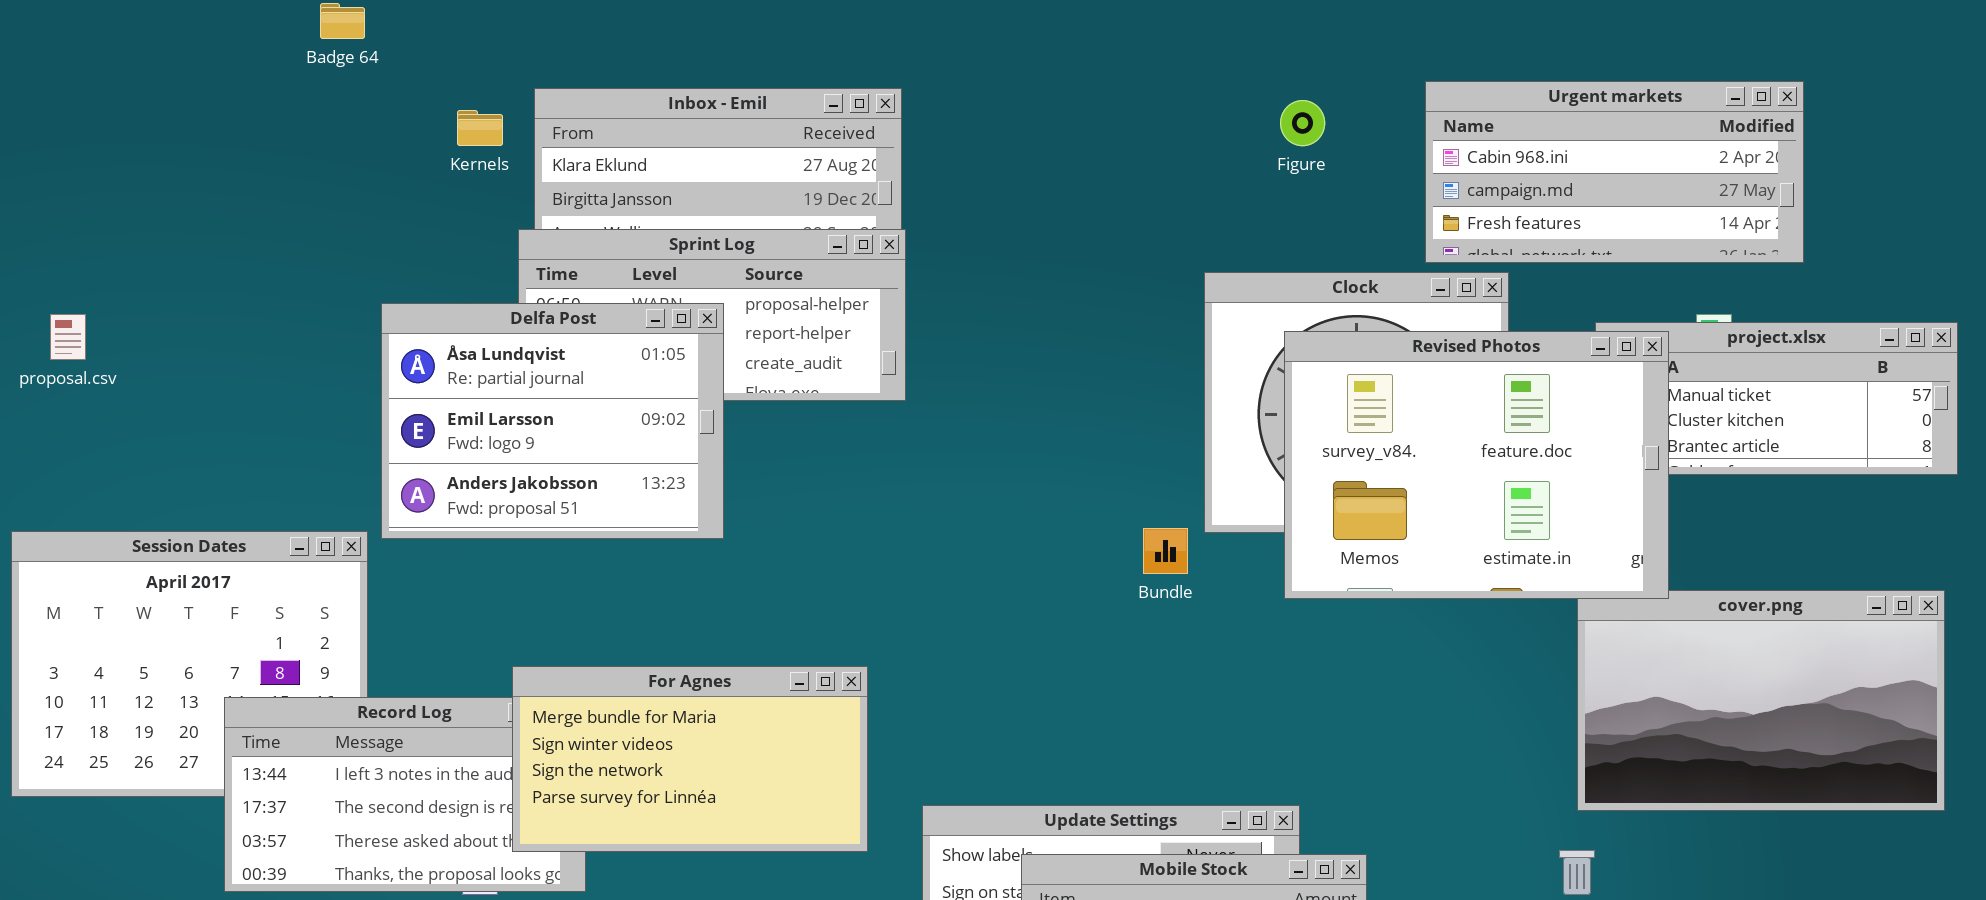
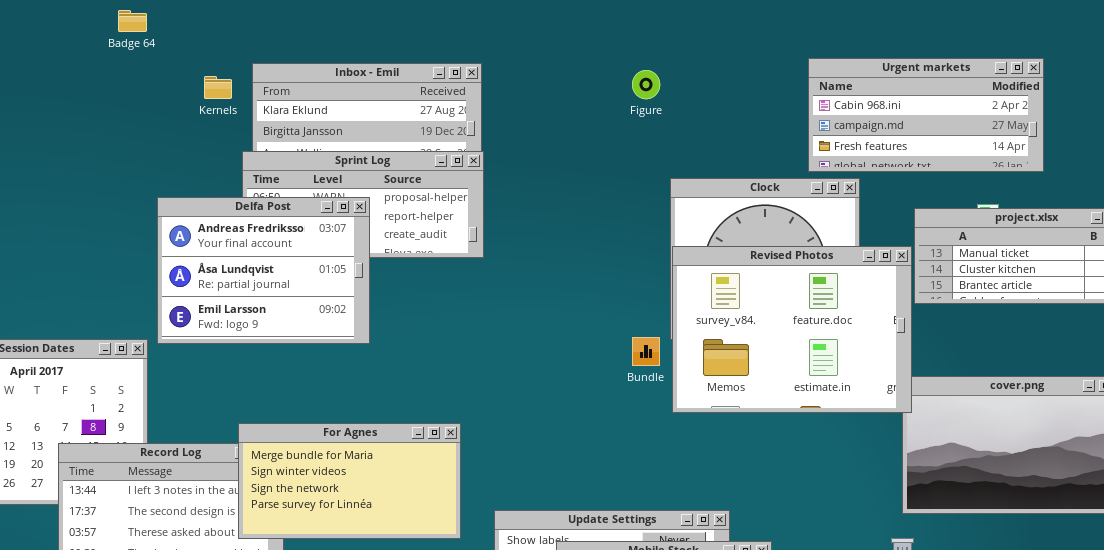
Figure: [1280,100,1325,146] -> [632,70,660,99], moved
Delfa Post: [381,303,724,539] -> [157,197,370,344], scrolled up 1 row
Revised Photos: [1284,331,1669,599] -> [672,246,912,413], moved

